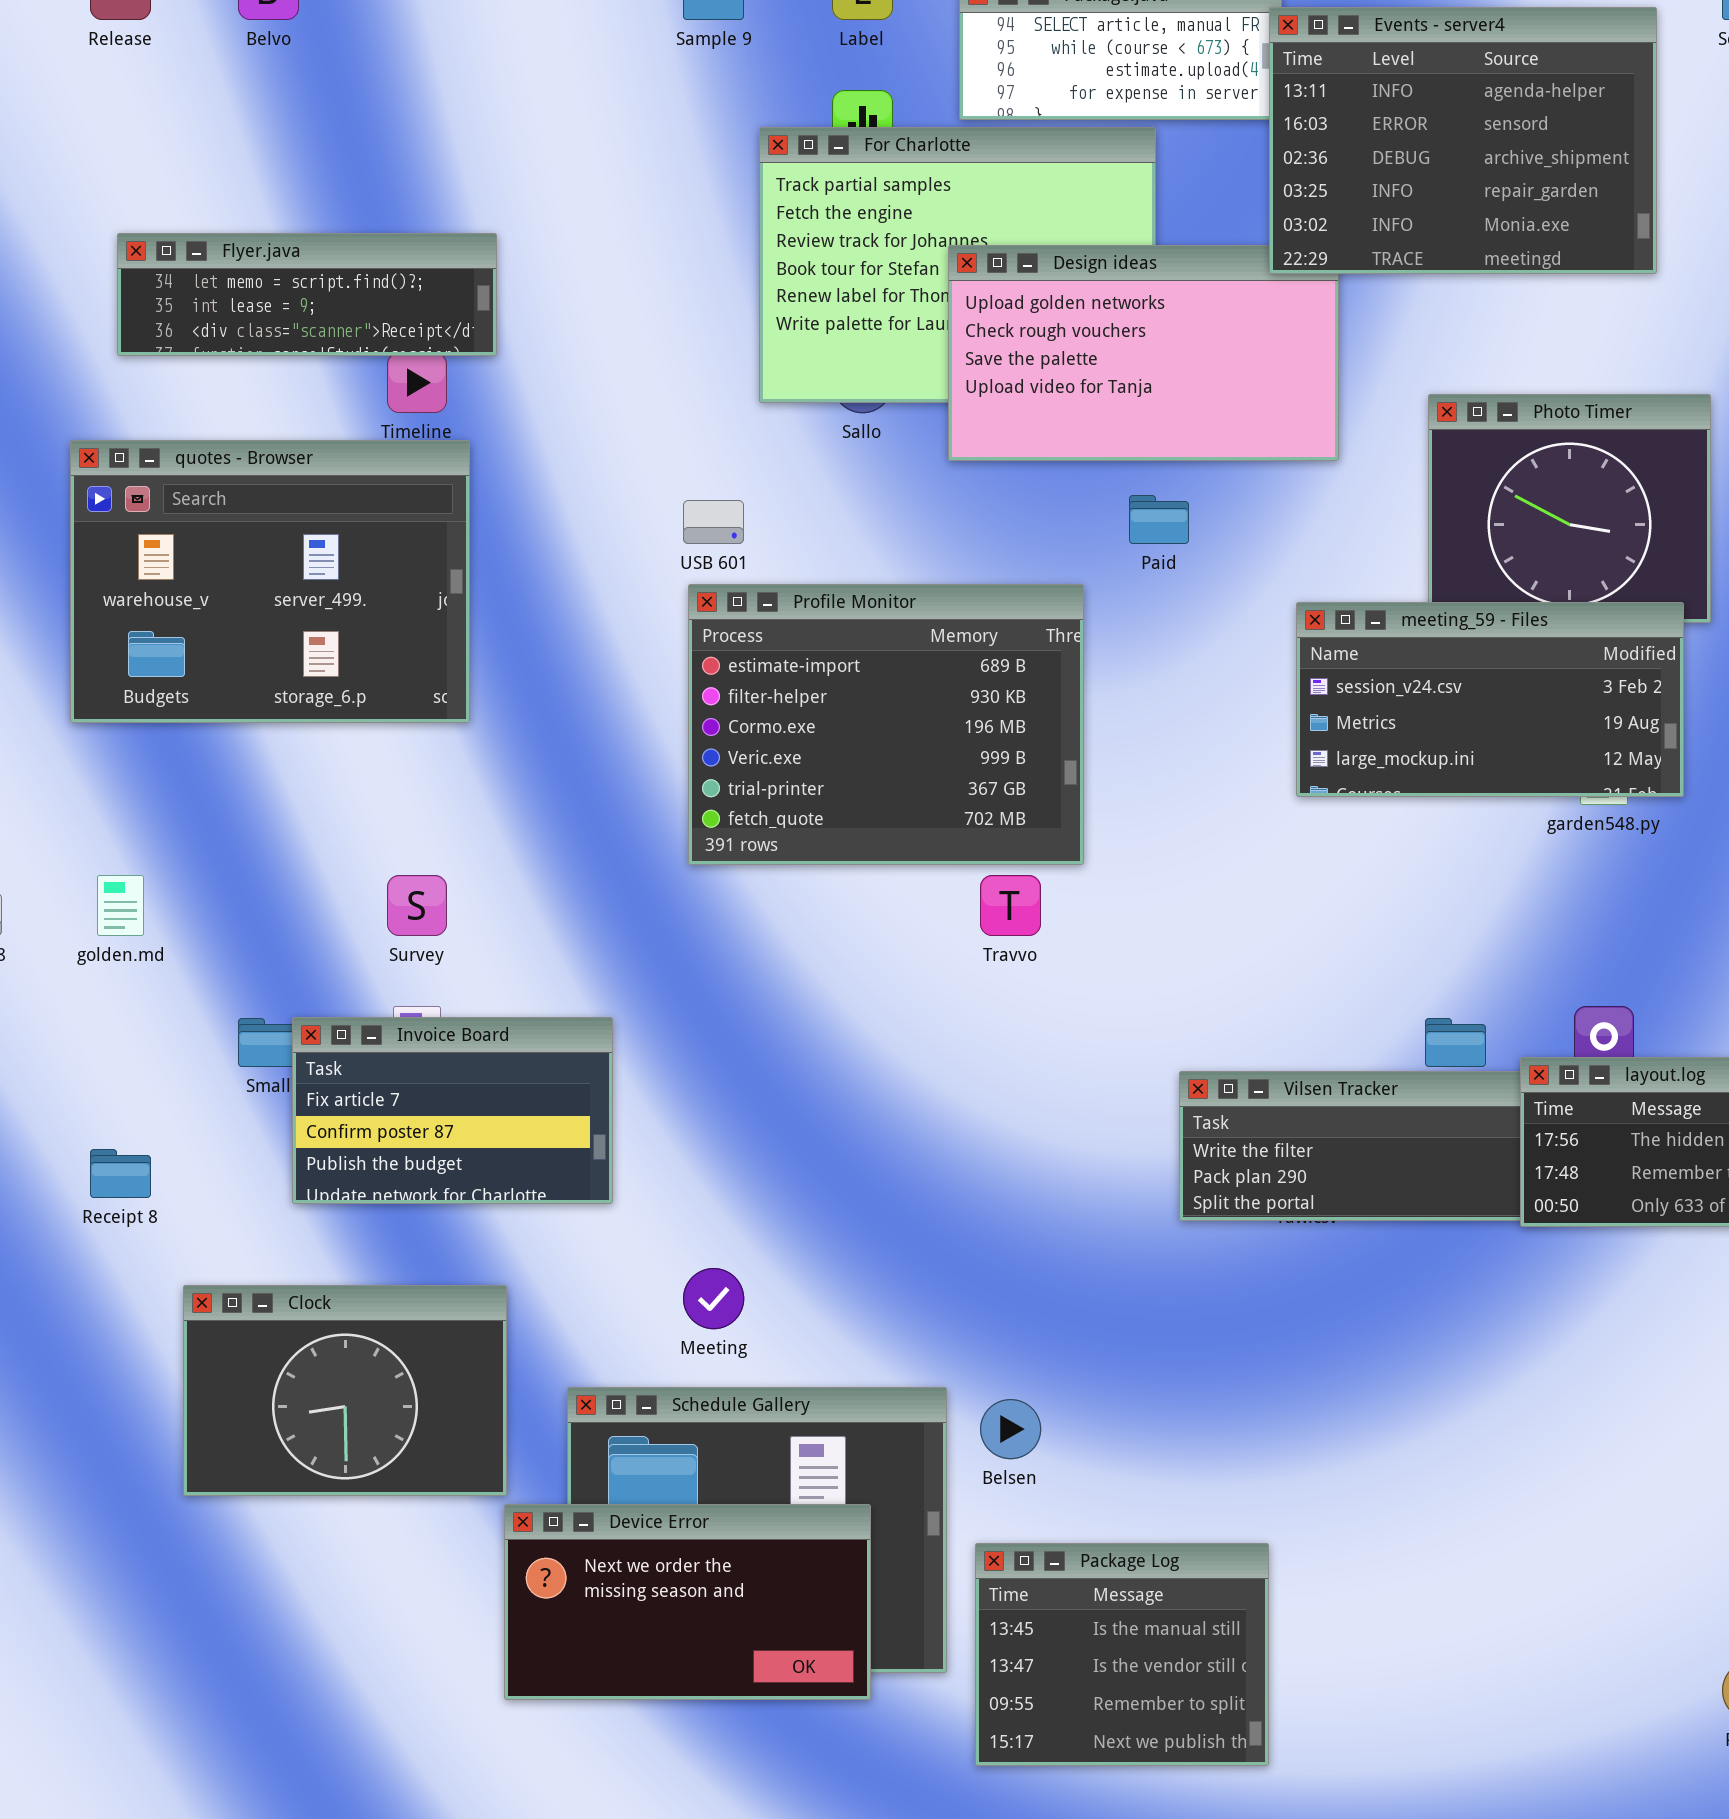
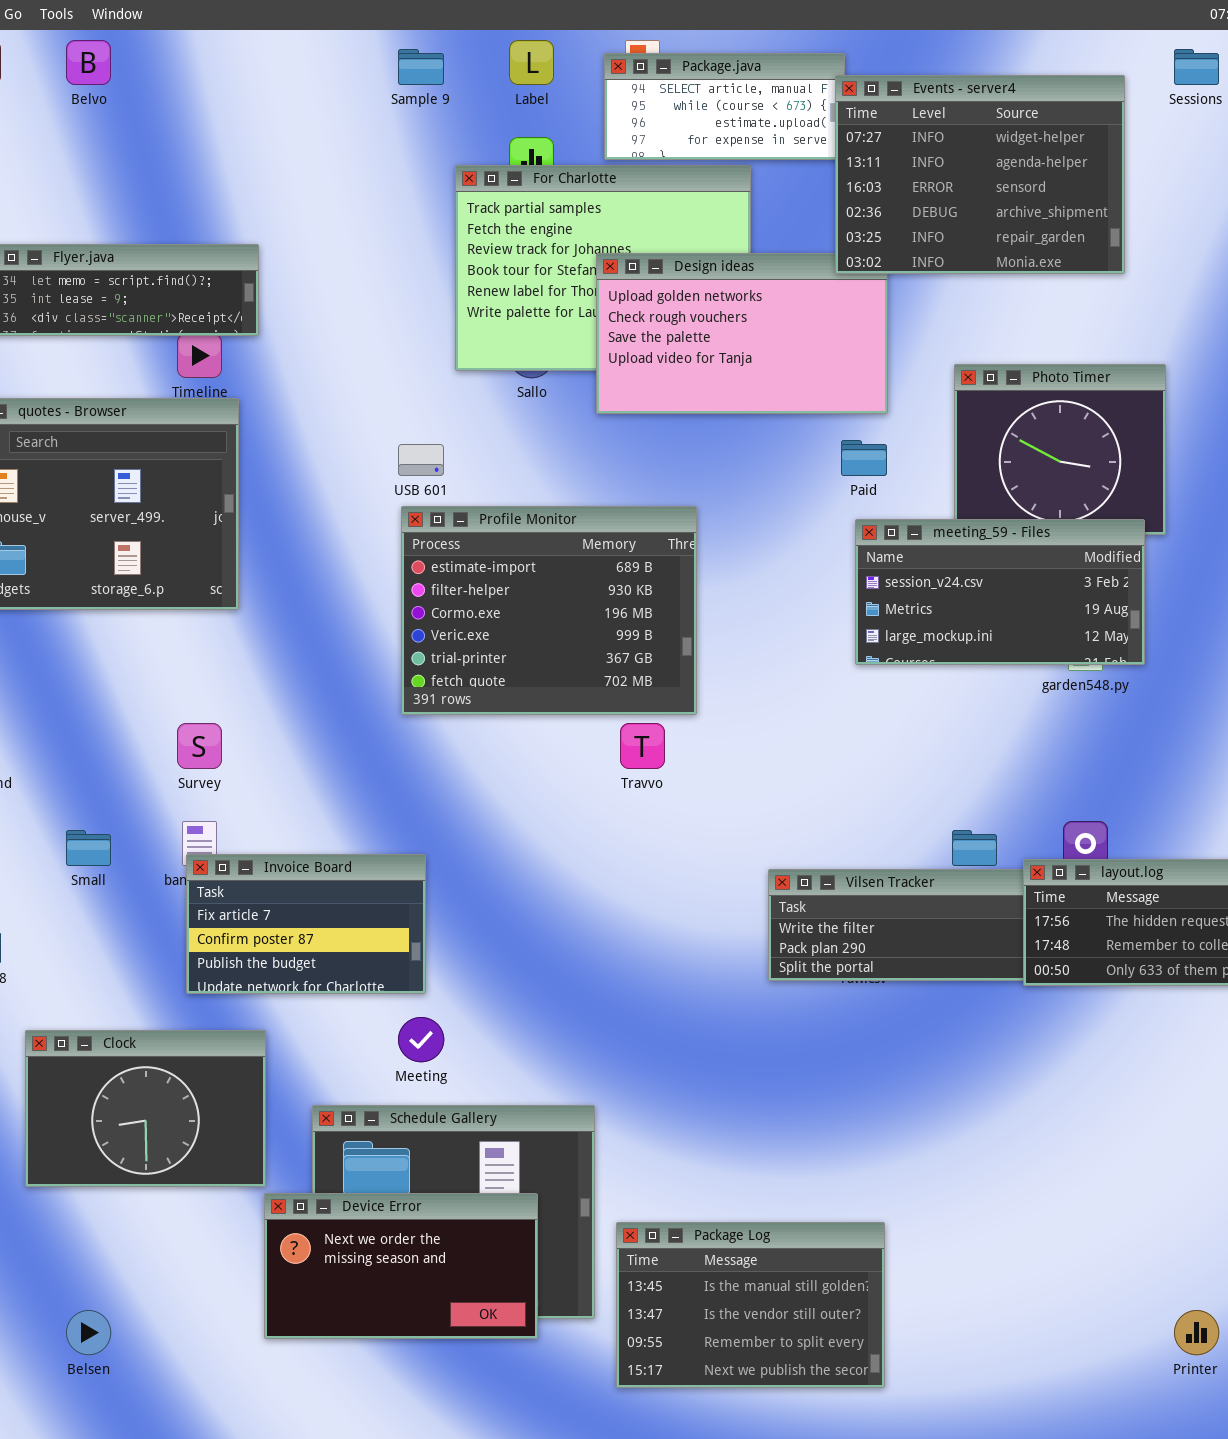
Events - server4: [1269,7,1657,274] -> [835,75,1125,274], scrolled up 1 row
Paid: [1129,495,1189,544] -> [841,440,887,476], moved
Invoice Board: [292,1017,613,1204] -> [186,854,426,994], moved
Belsen: [980,1399,1041,1459] -> [66,1310,111,1355], moved
Package Log: [975,1543,1269,1766] -> [616,1222,885,1388], resized

